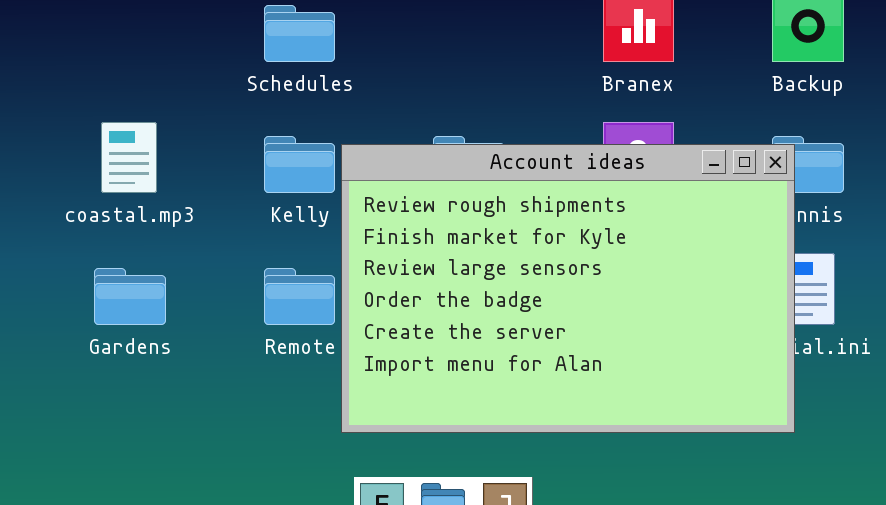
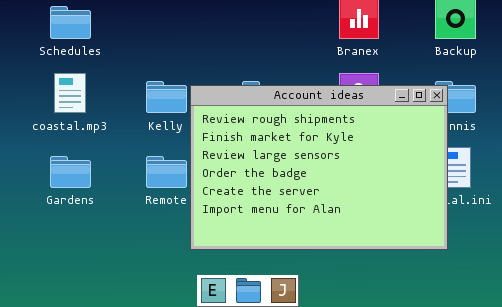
Schedules: [264,5,335,62] -> [50,6,91,39], moved

